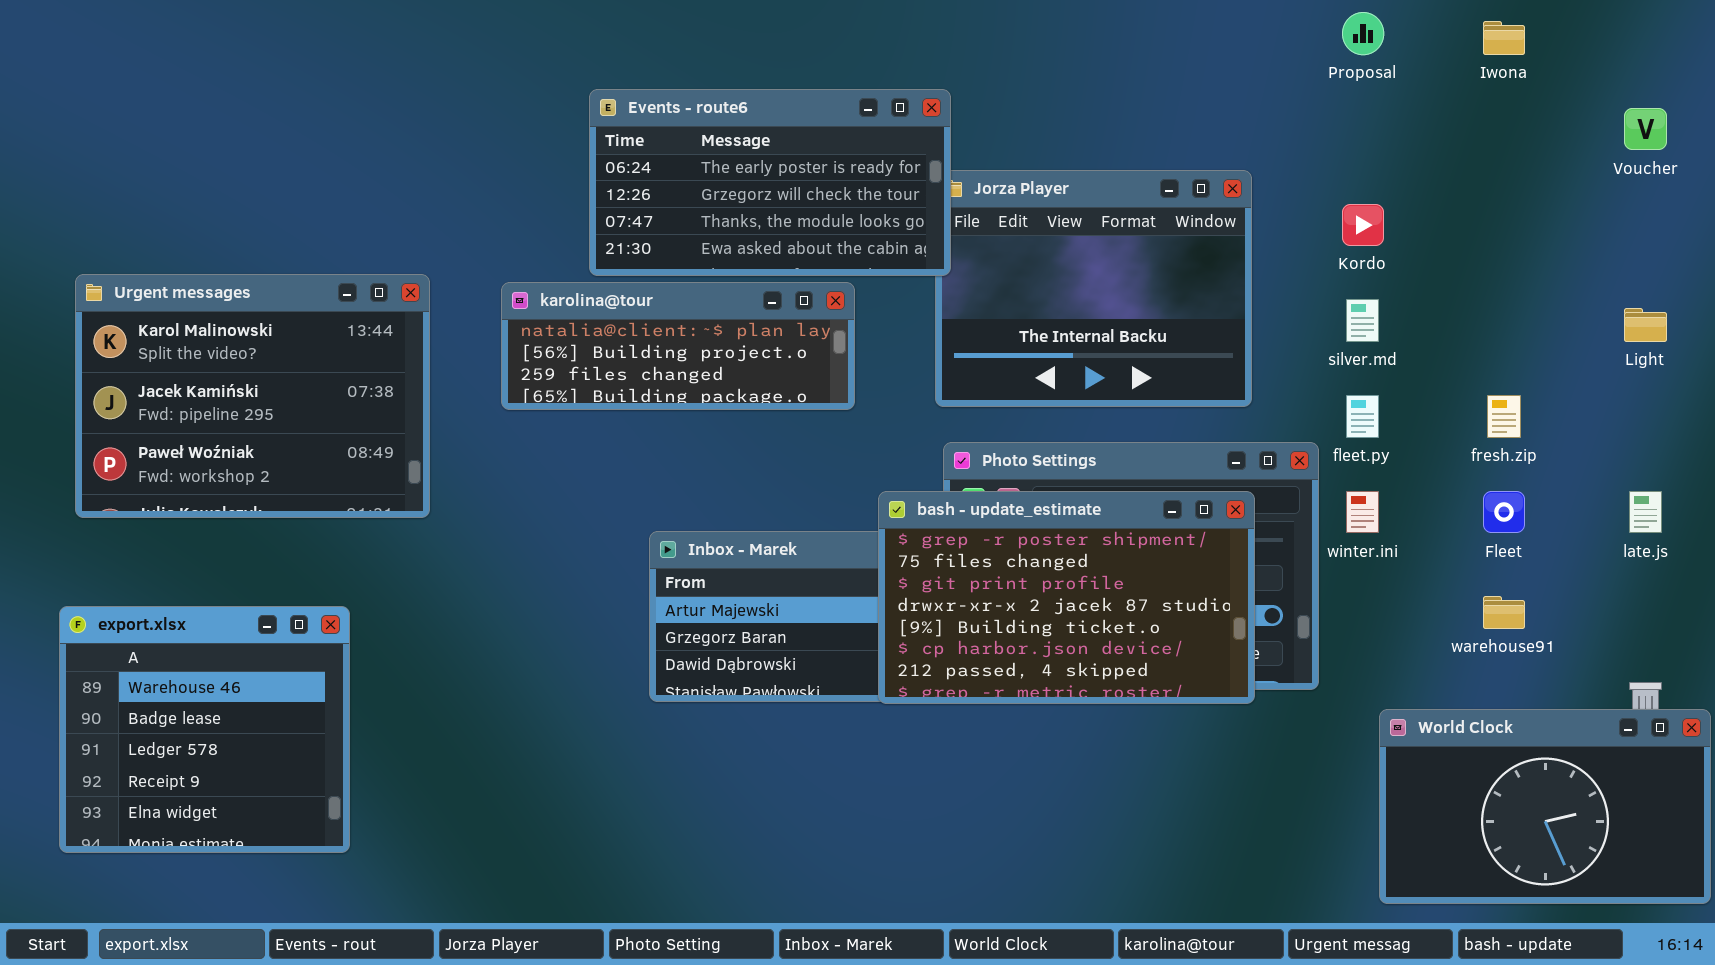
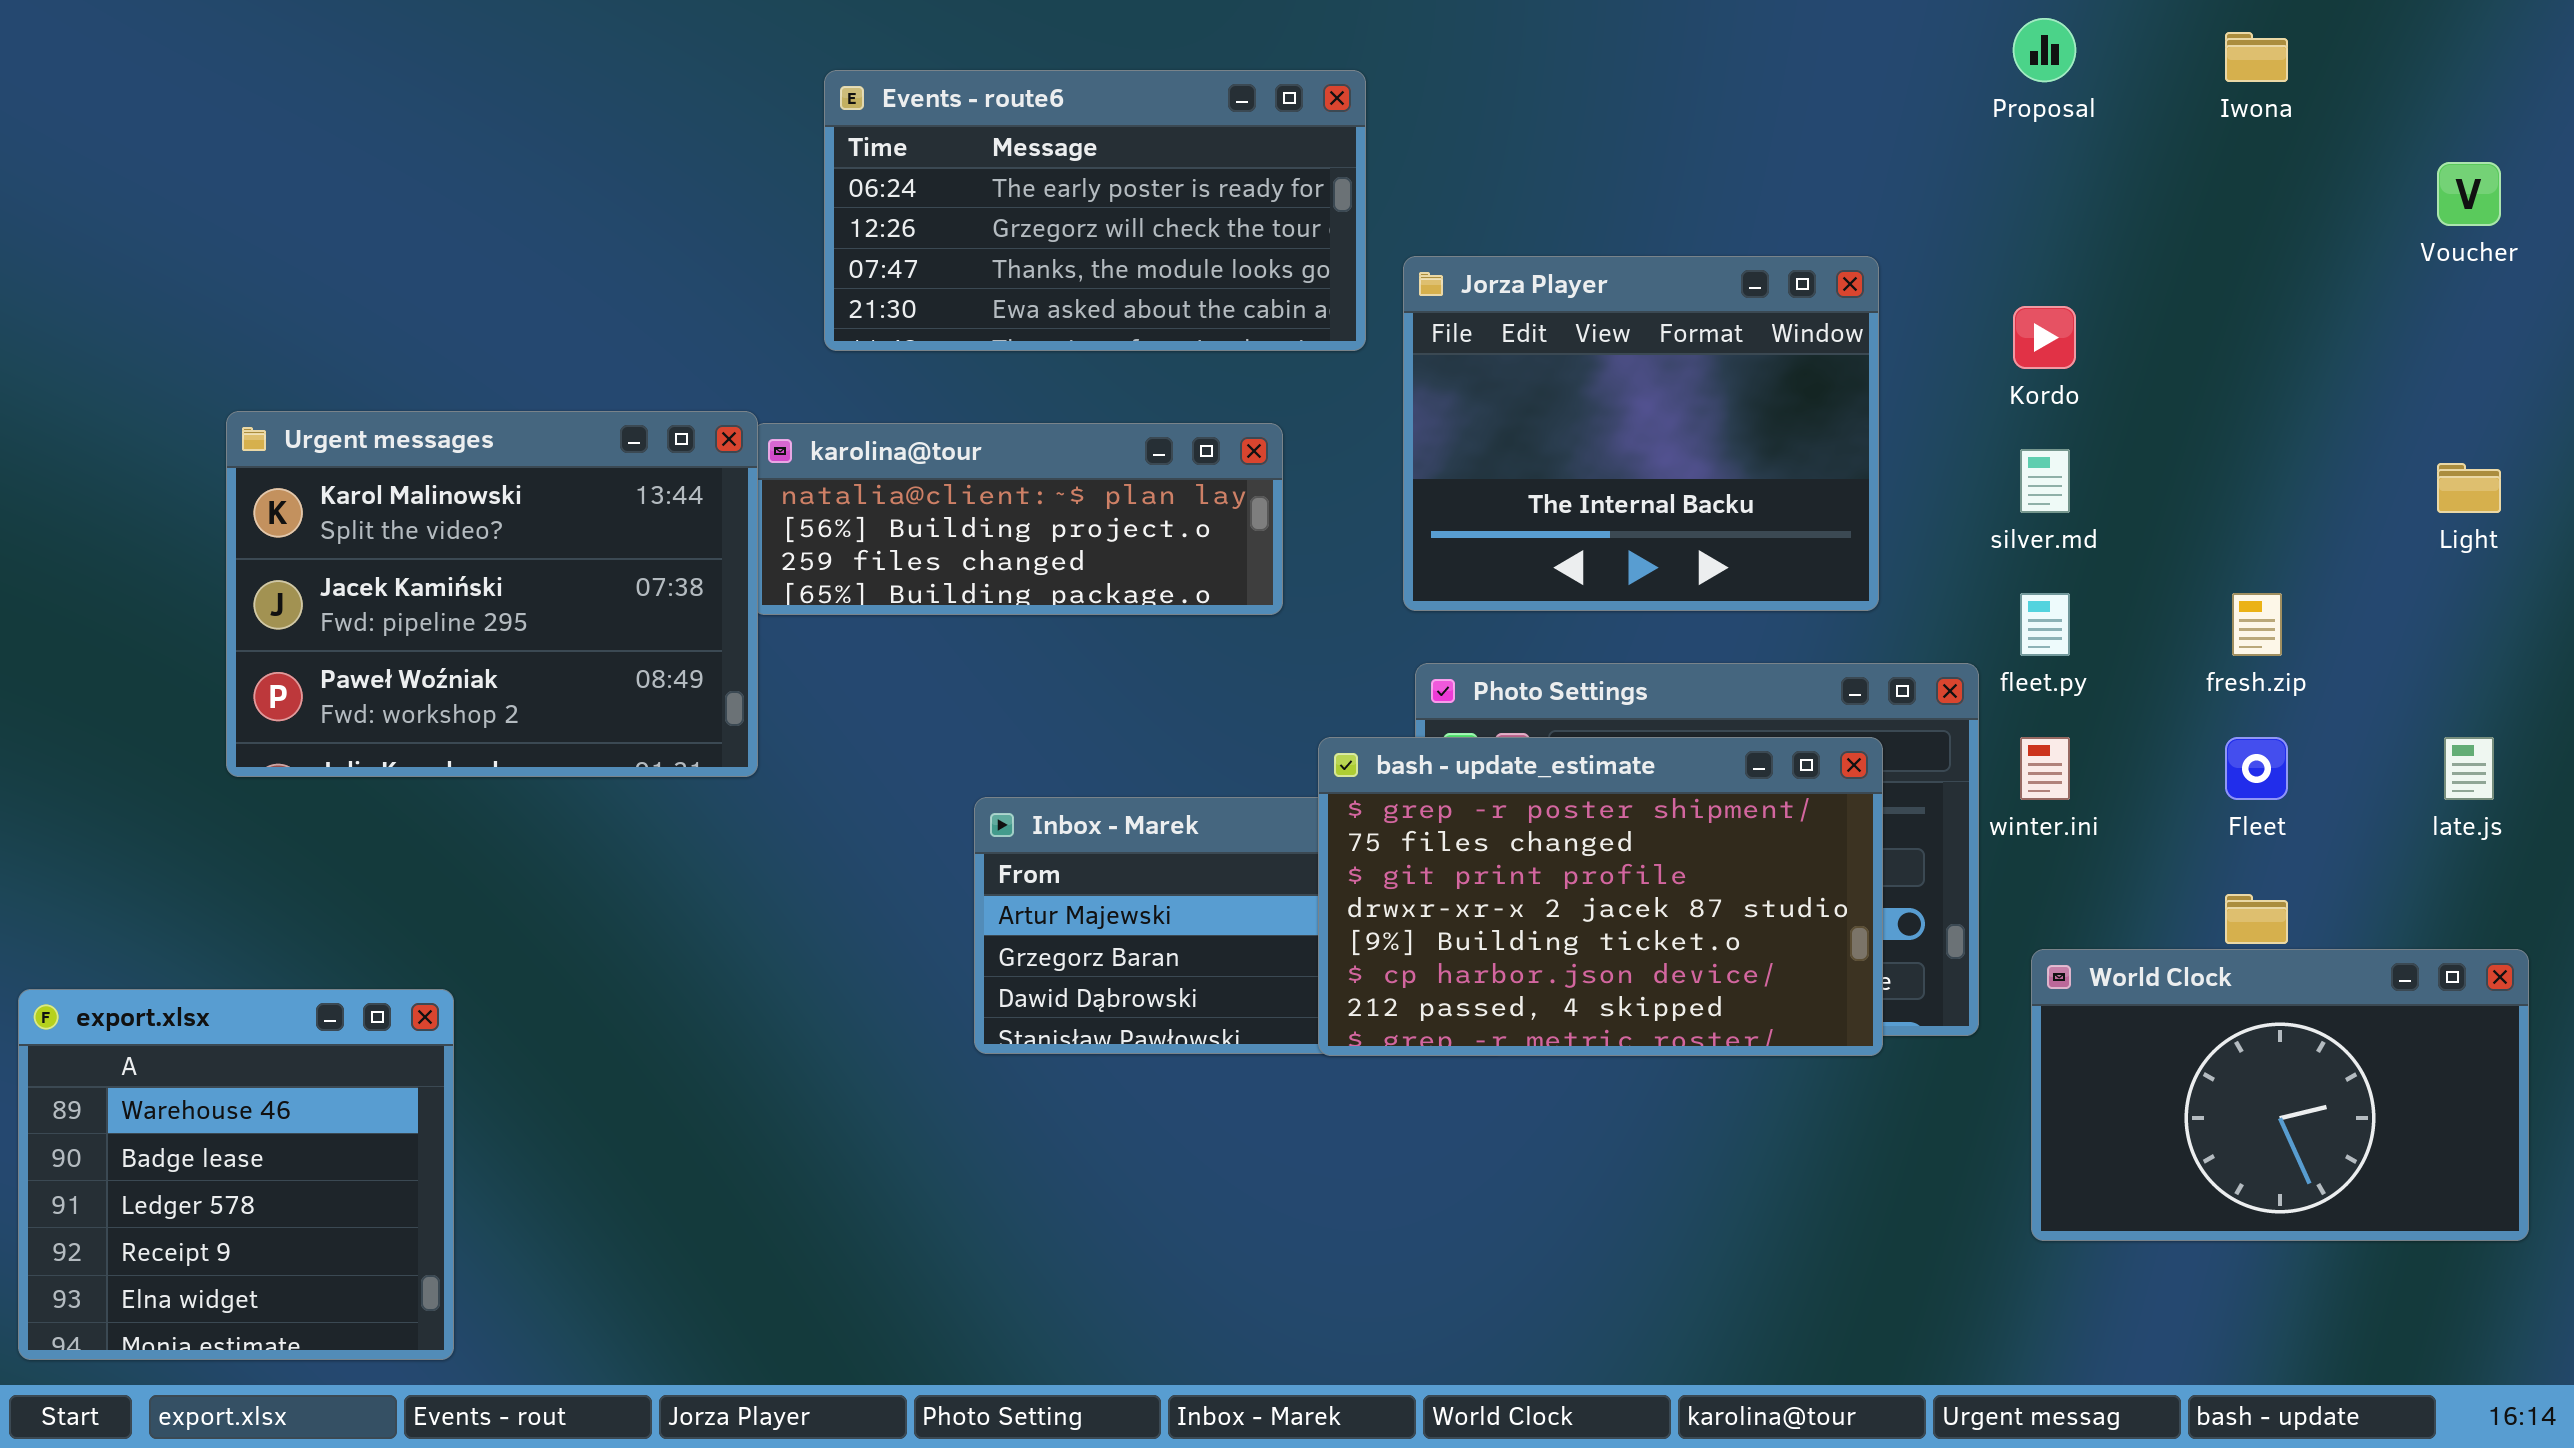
Events - route6: [589,89,951,276] -> [824,70,1366,351], moved
Urgent messages: [75,274,430,518] -> [226,411,758,777], moved
export.xlsx: [59,606,350,853] -> [18,989,454,1360], moved
World Clock: [1379,709,1711,904] -> [2031,949,2529,1241], moved

